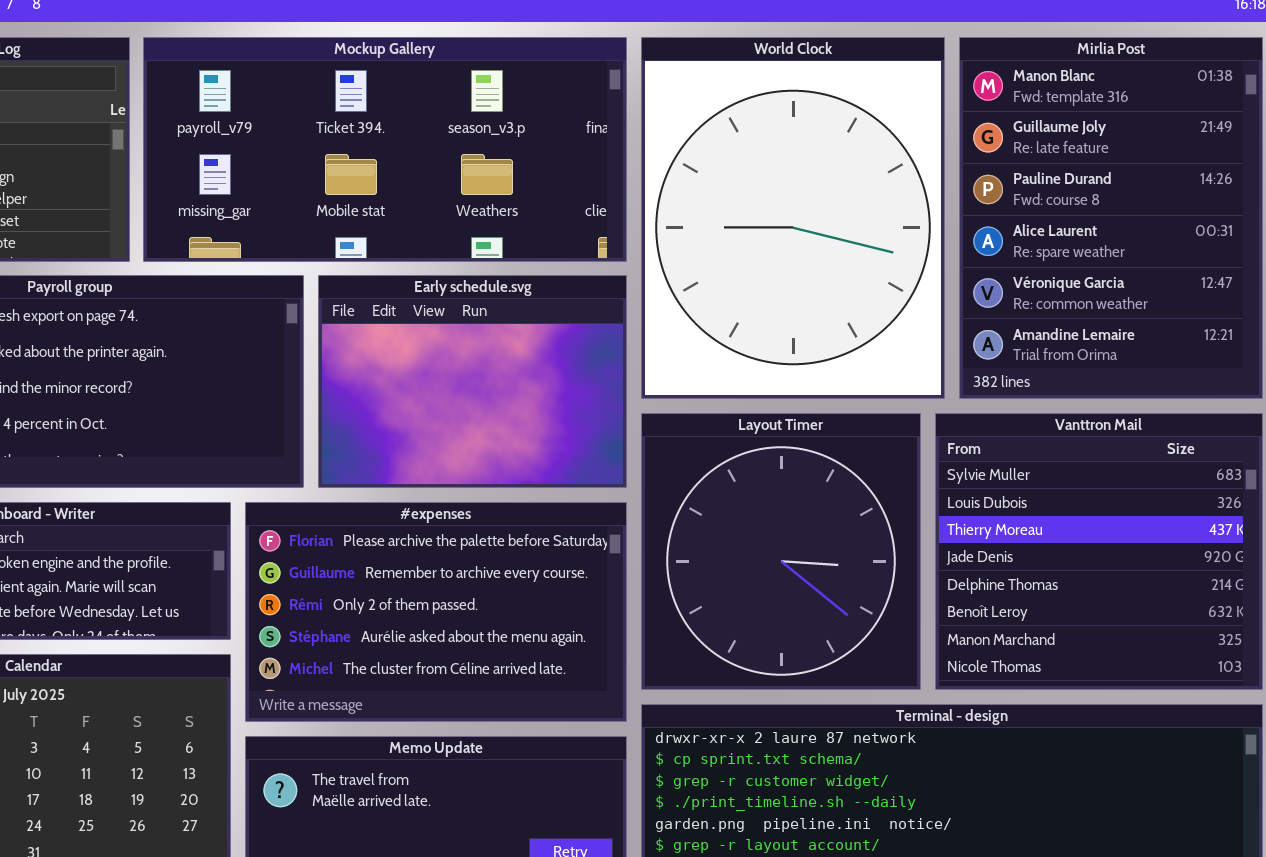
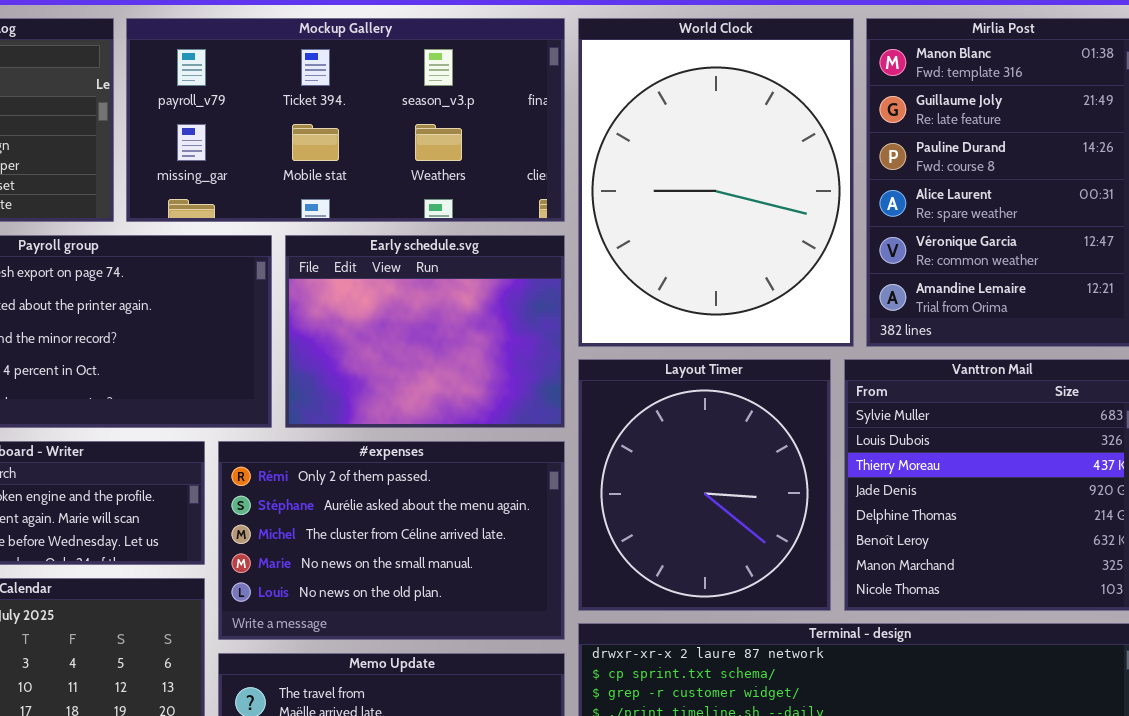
#expenses: [245,502,627,722] -> [218,441,565,640], scrolled down 2 rows

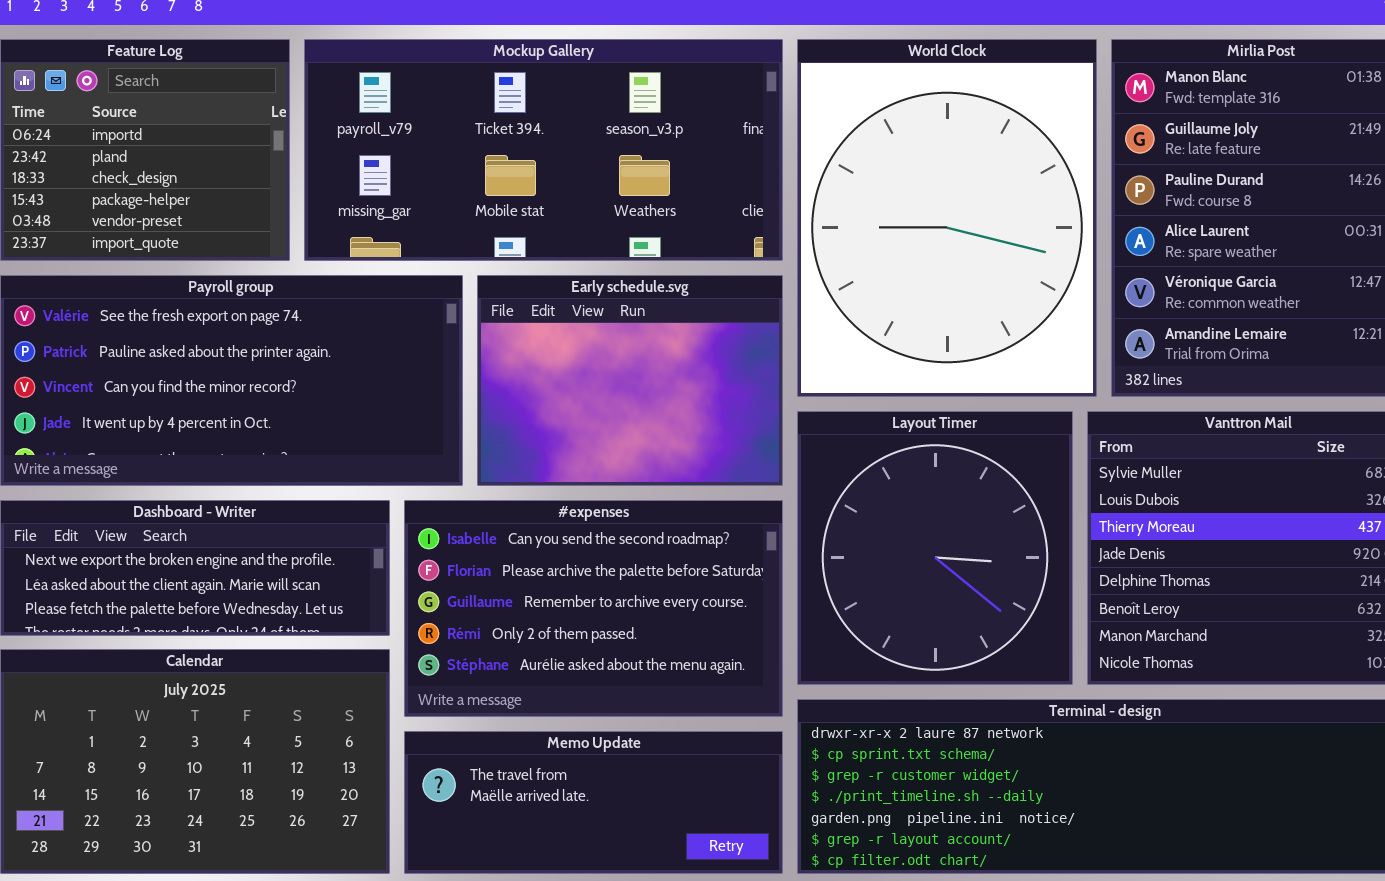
#expenses: [218,441,565,640] -> [404,500,783,717], scrolled up 3 rows

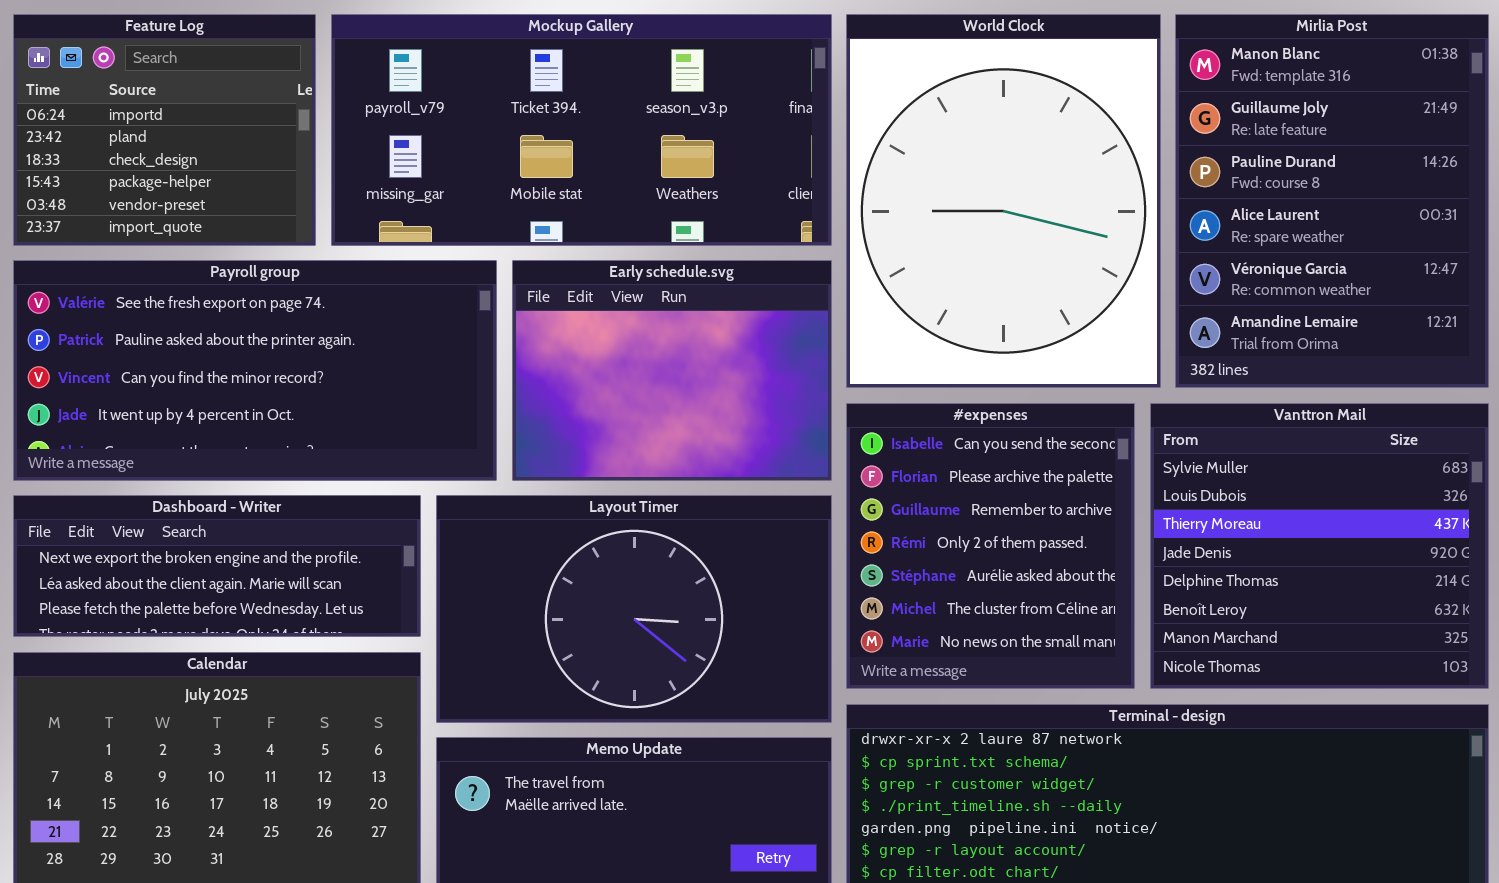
Layout Timer: [797,411,1073,685] -> [436,495,832,723], moved, resized
#expenses: [404,500,783,717] -> [846,403,1135,689], moved, resized

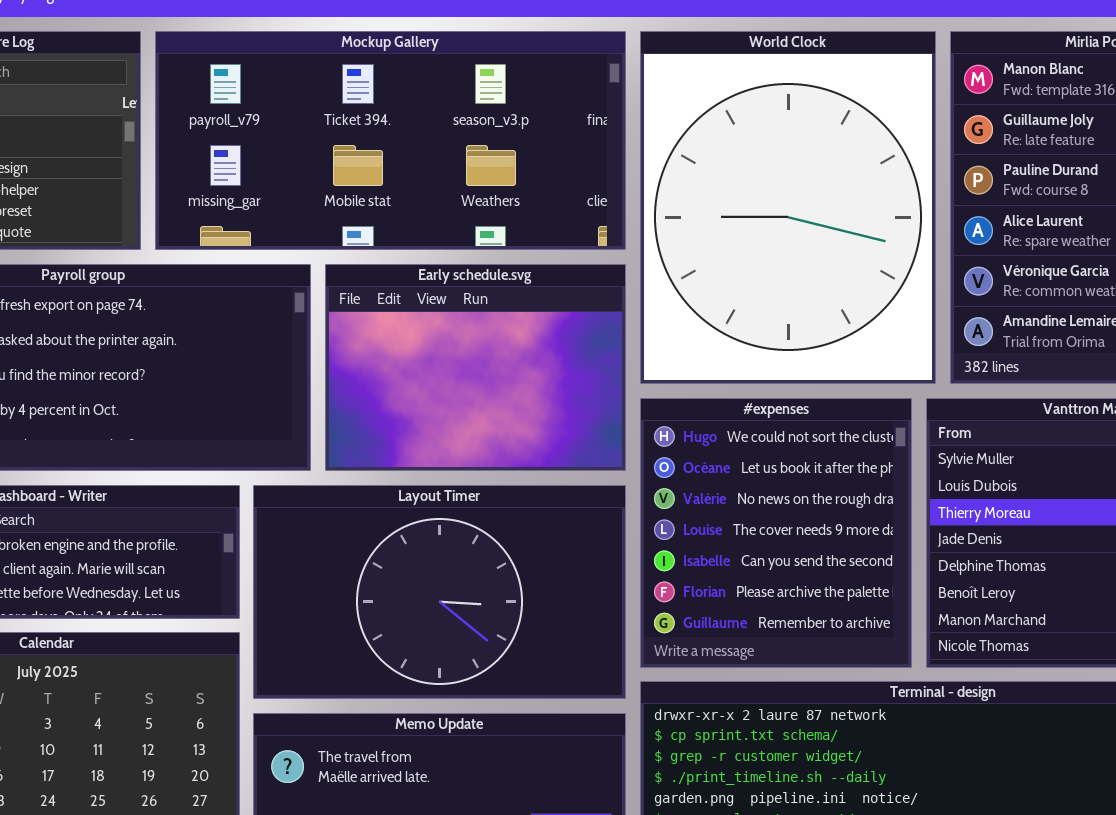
#expenses: [846,403,1135,689] -> [640,398,912,668], scrolled up 4 rows

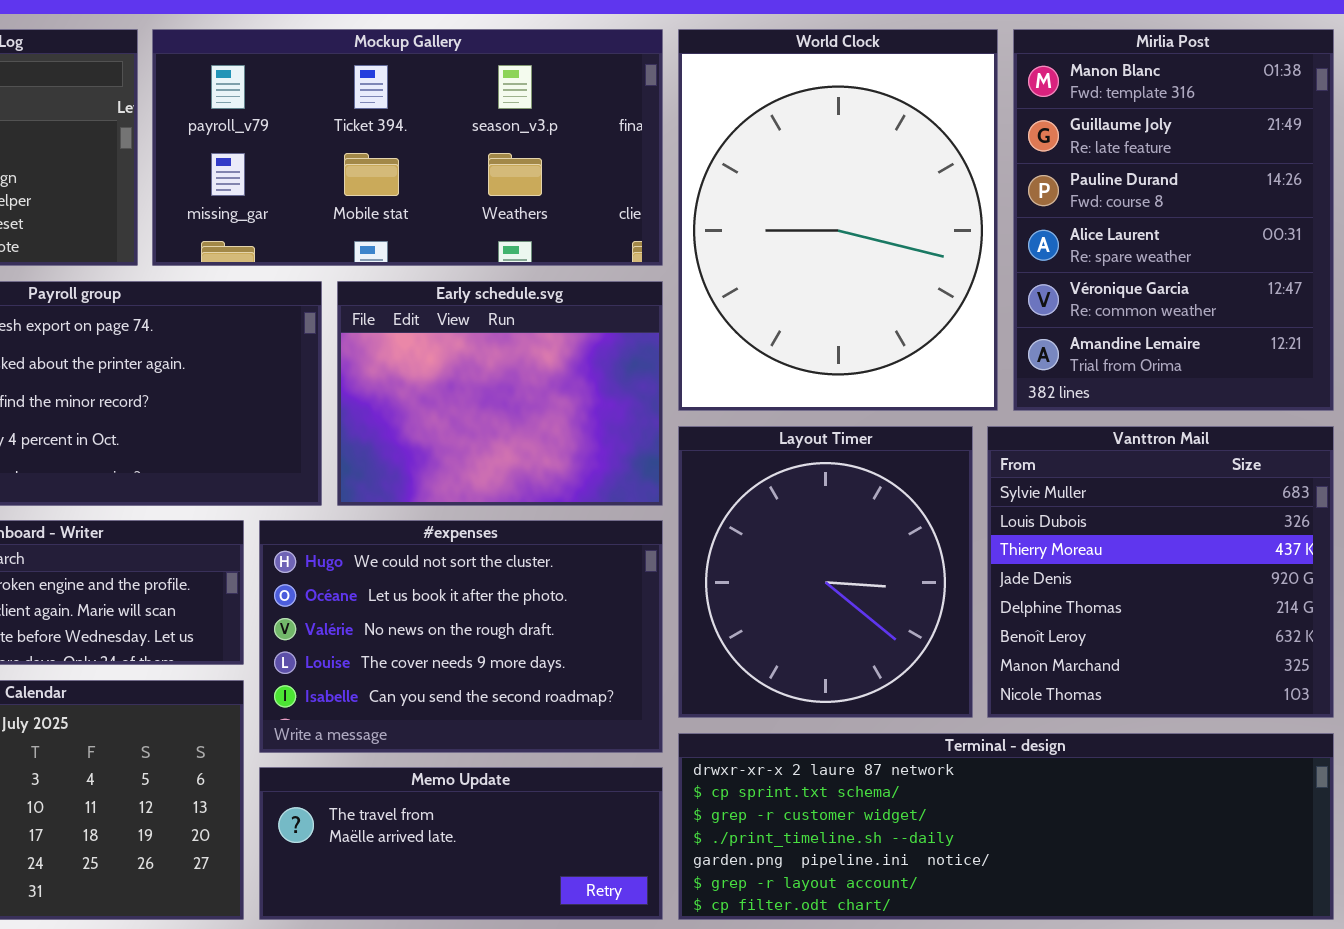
#expenses: [640,398,912,668] -> [259,520,663,753], moved, resized
Layout Timer: [253,485,626,699] -> [678,426,973,718], moved, resized

